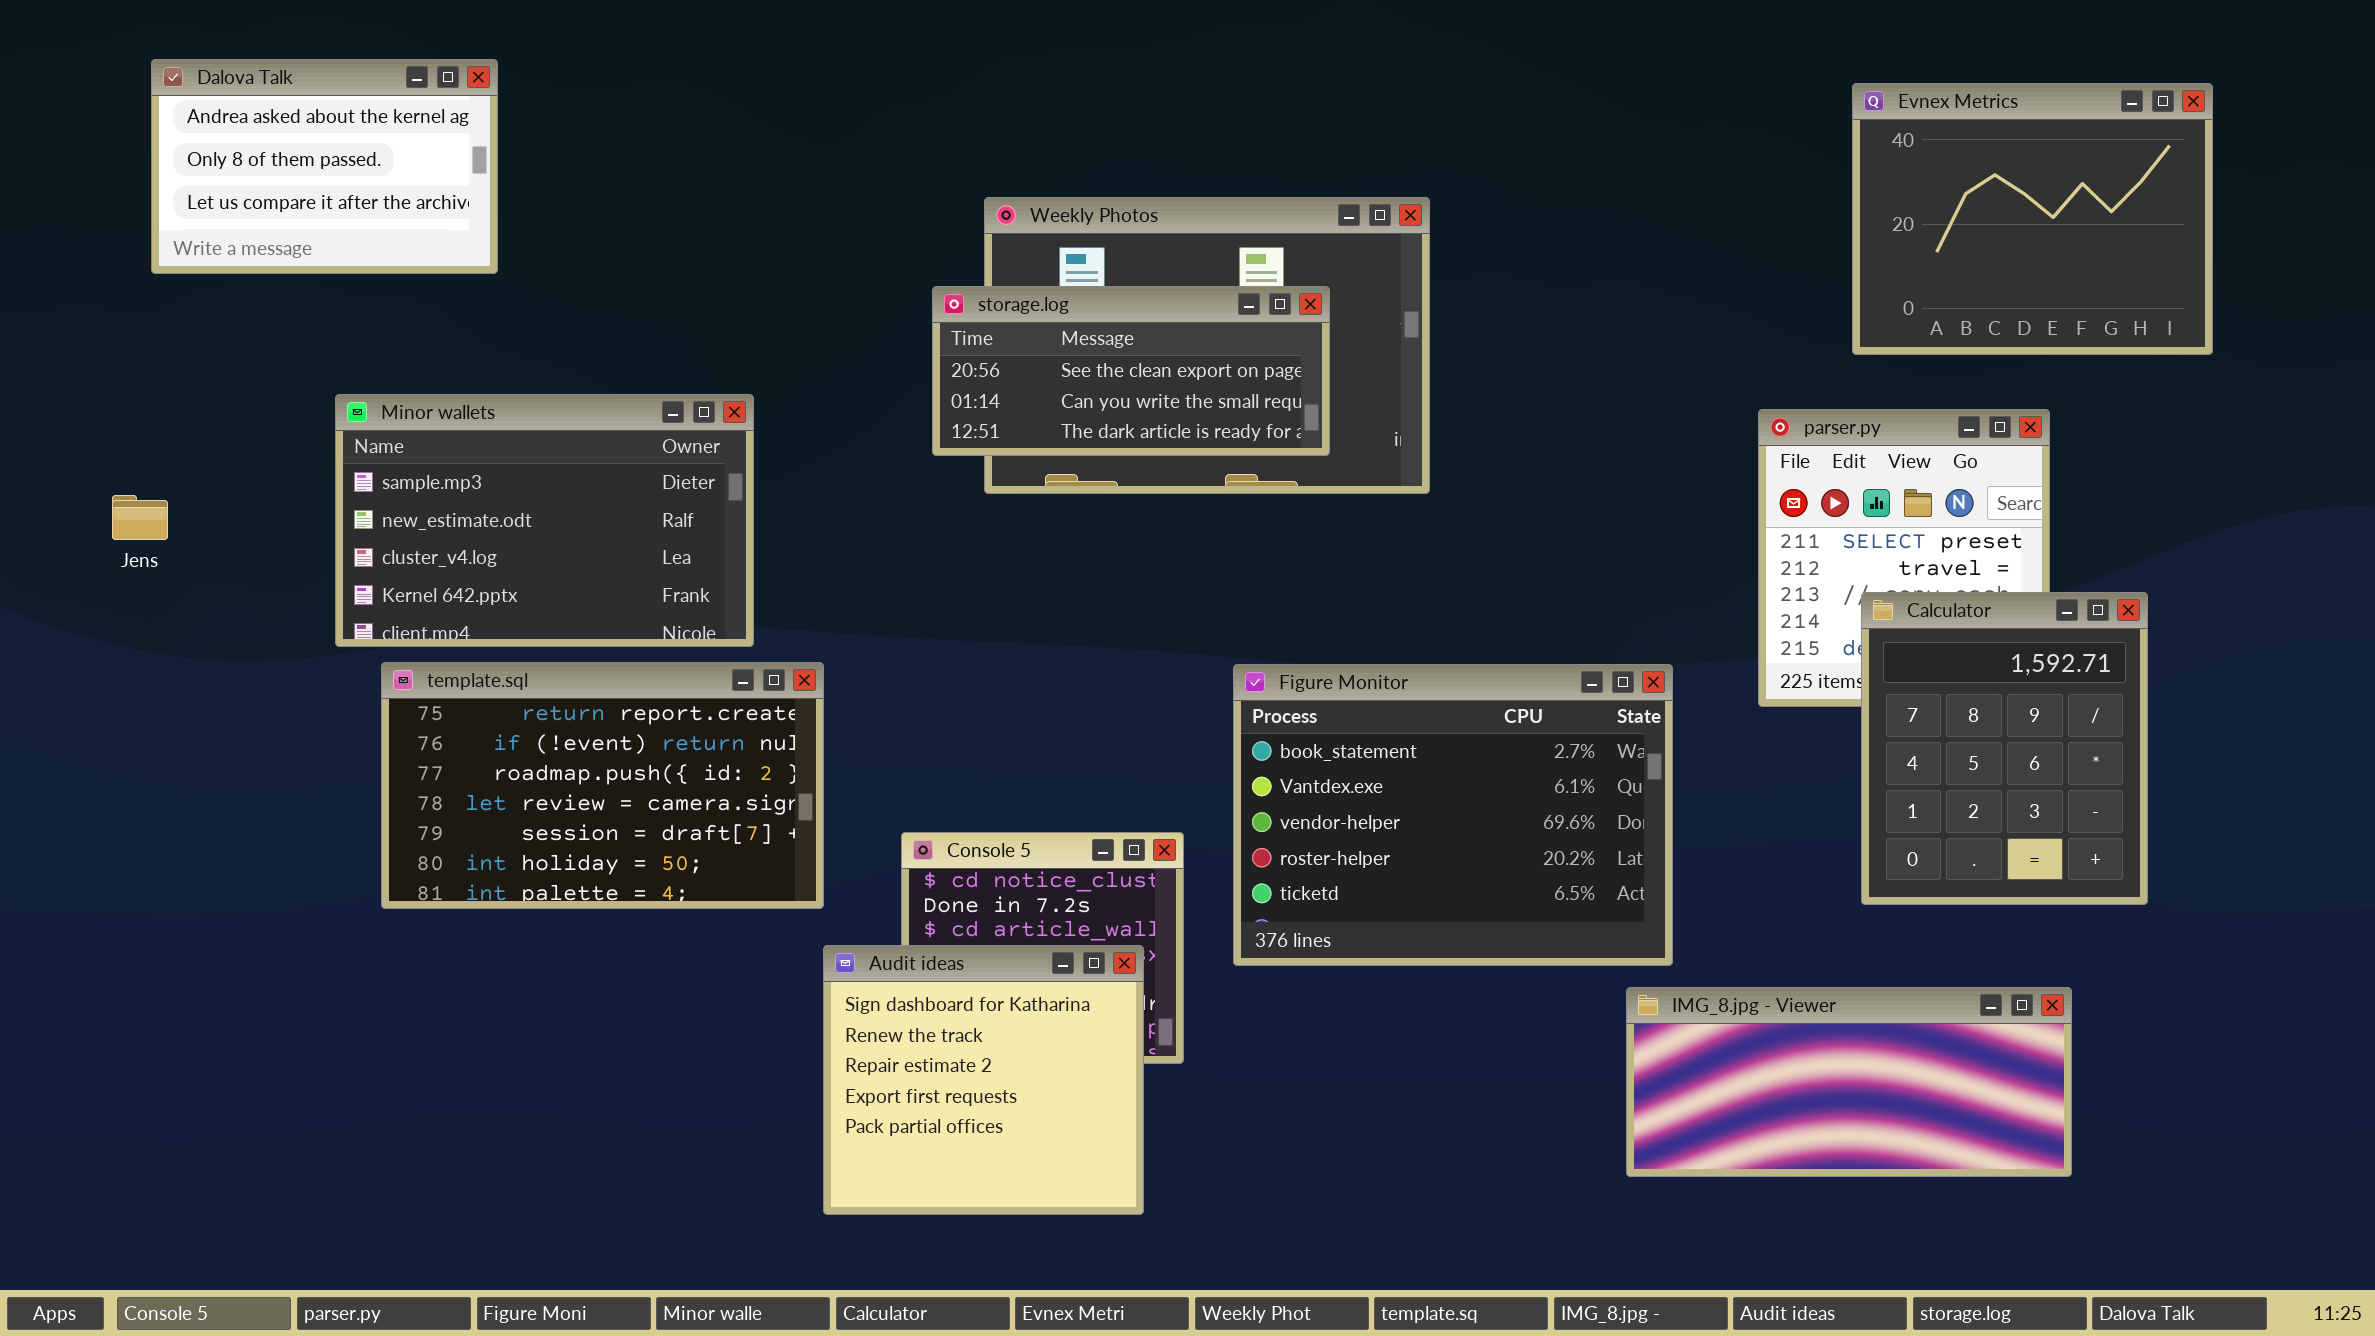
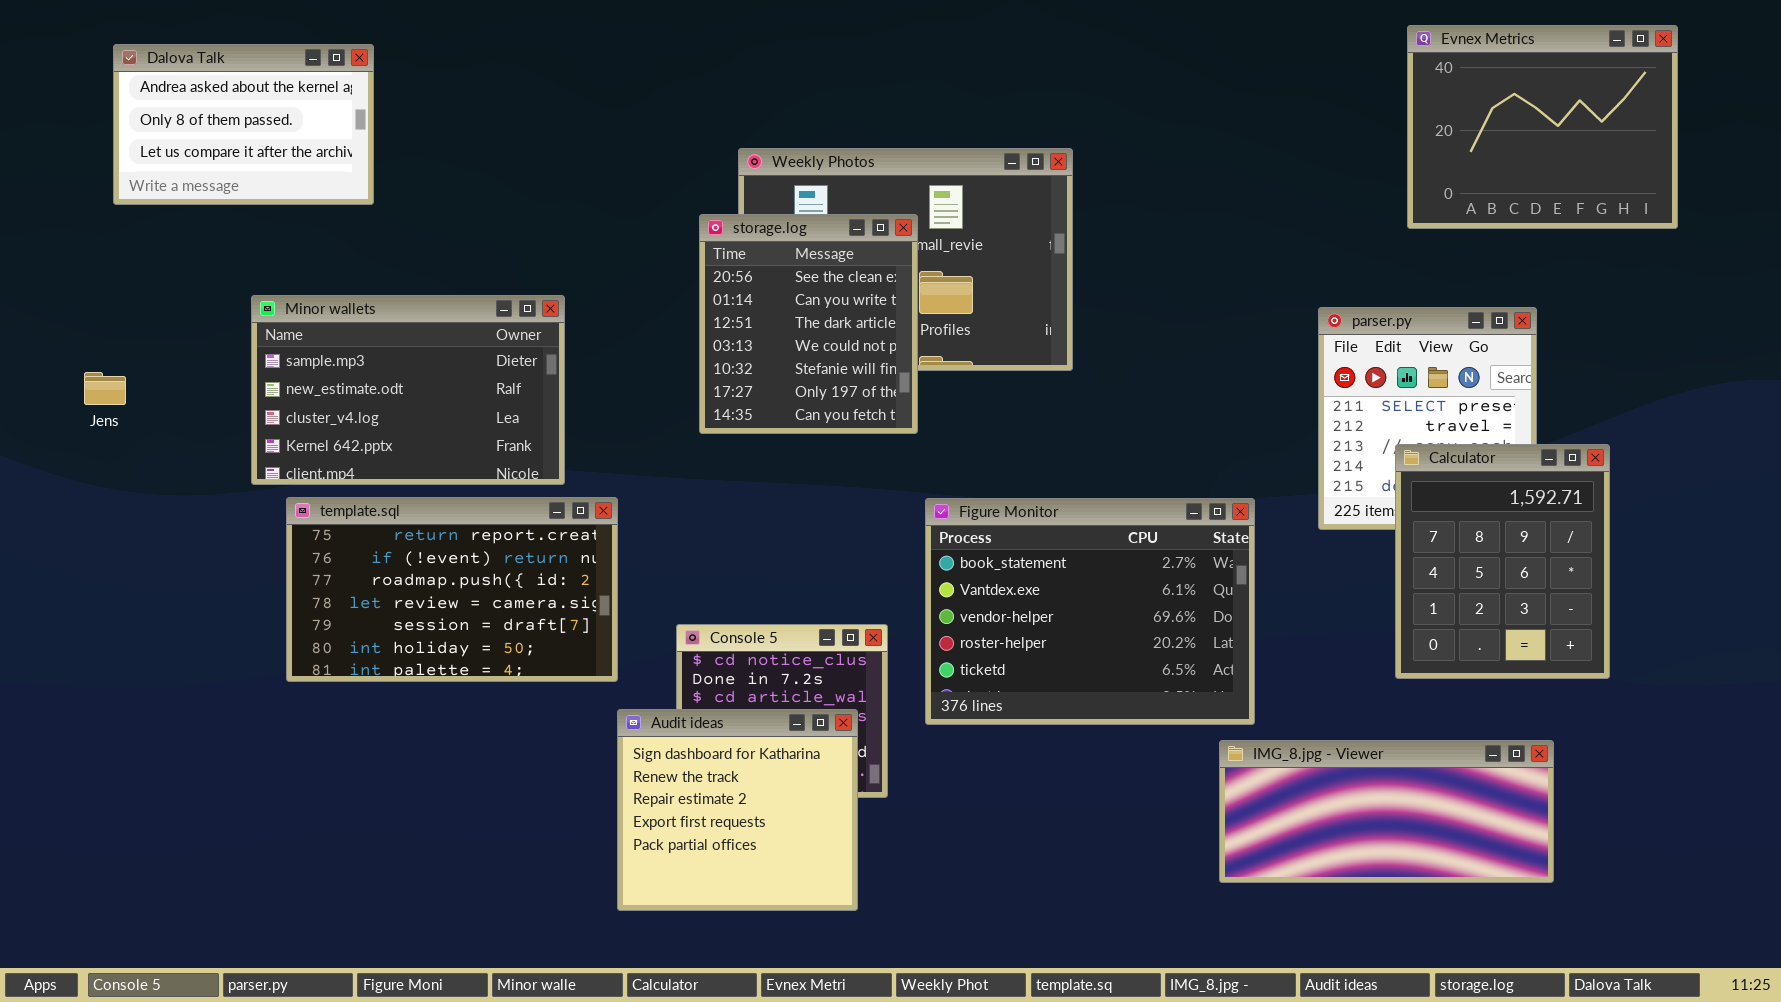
Evnex Metrics: [1852,83,2213,355] -> [1407,25,1678,229], moved
storage.log: [932,286,1330,456] -> [699,214,918,434], resized

